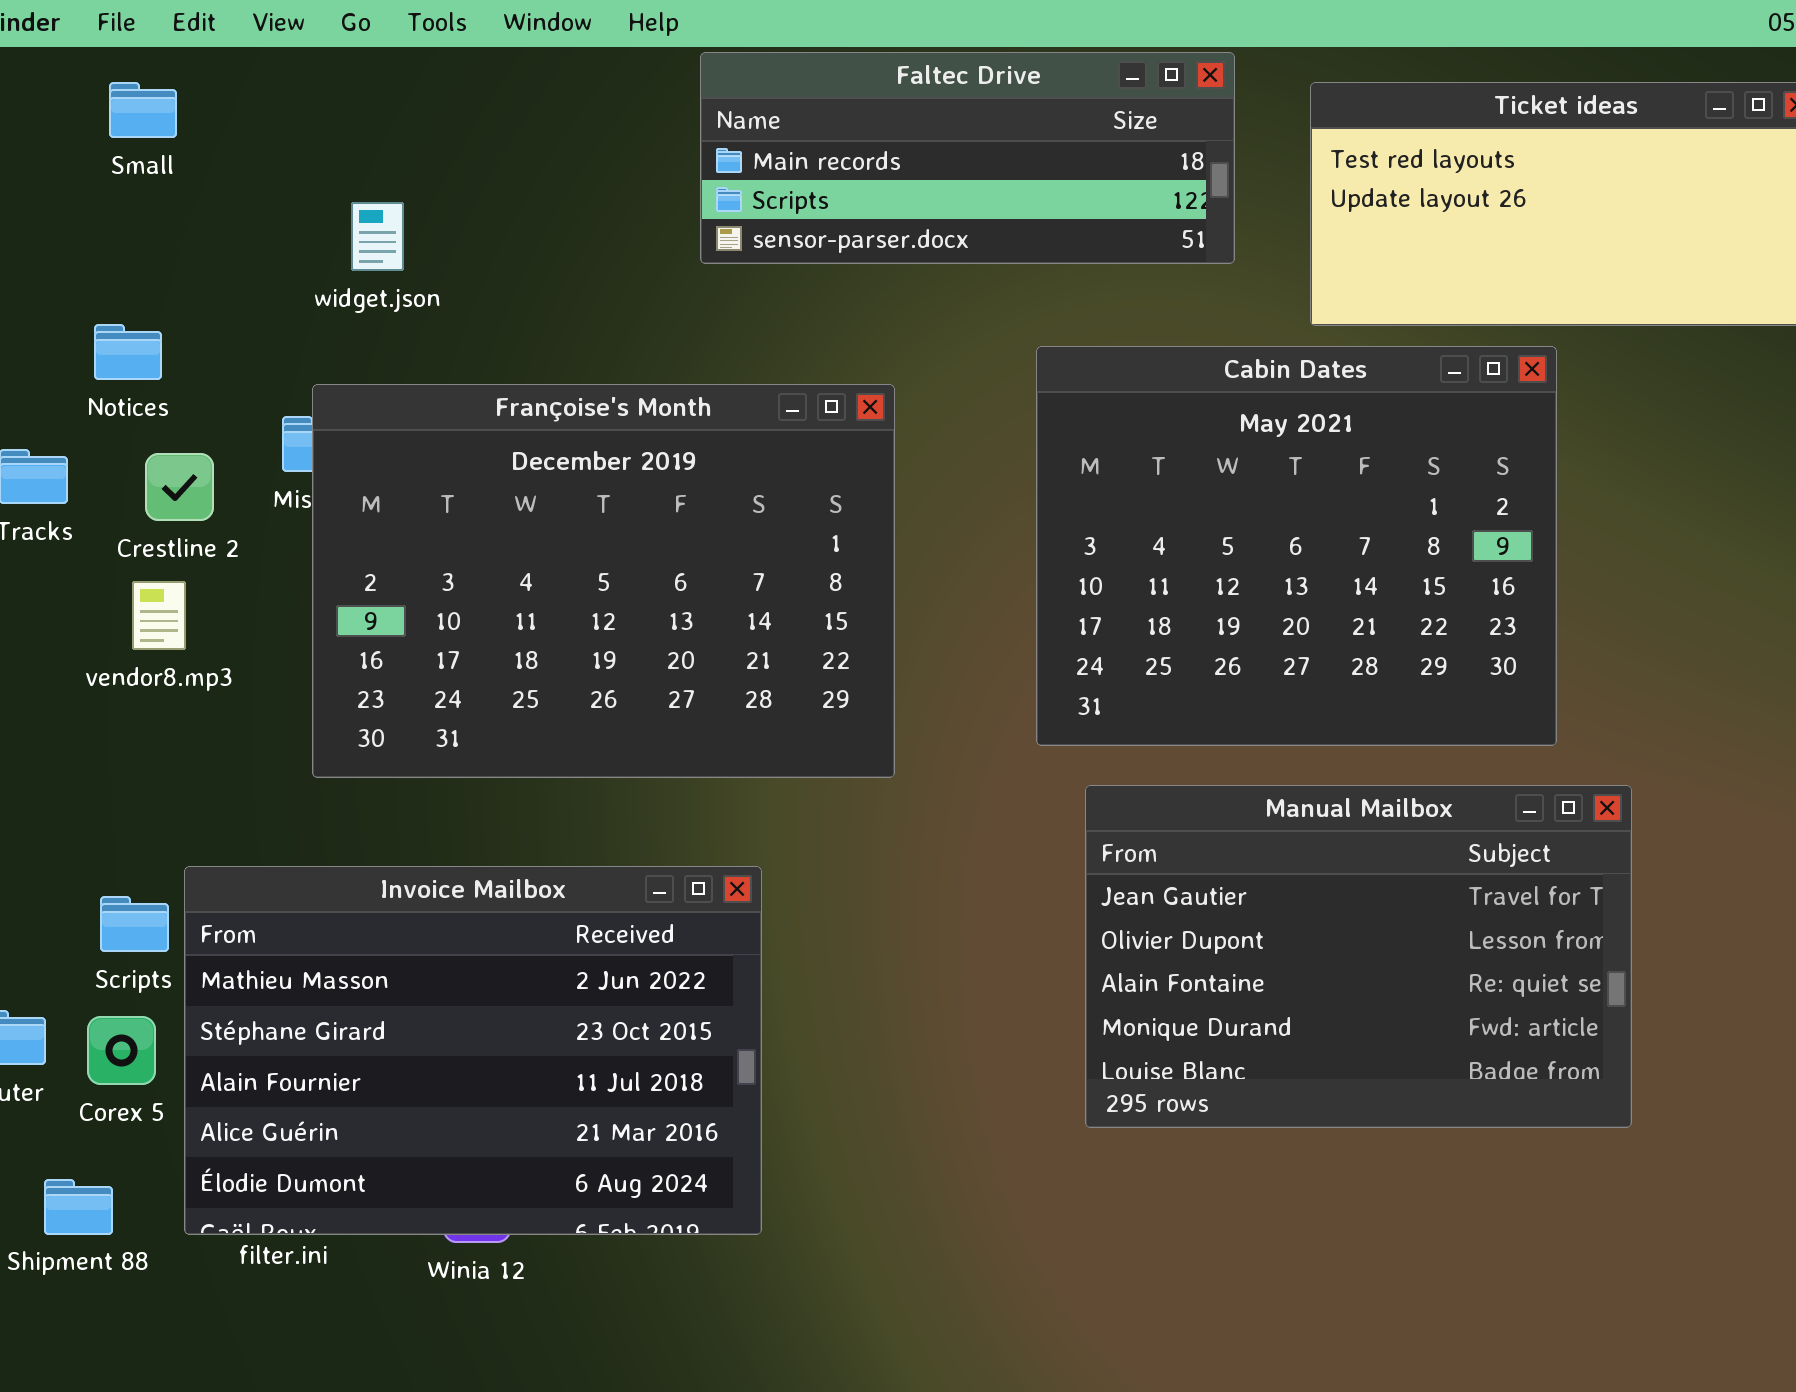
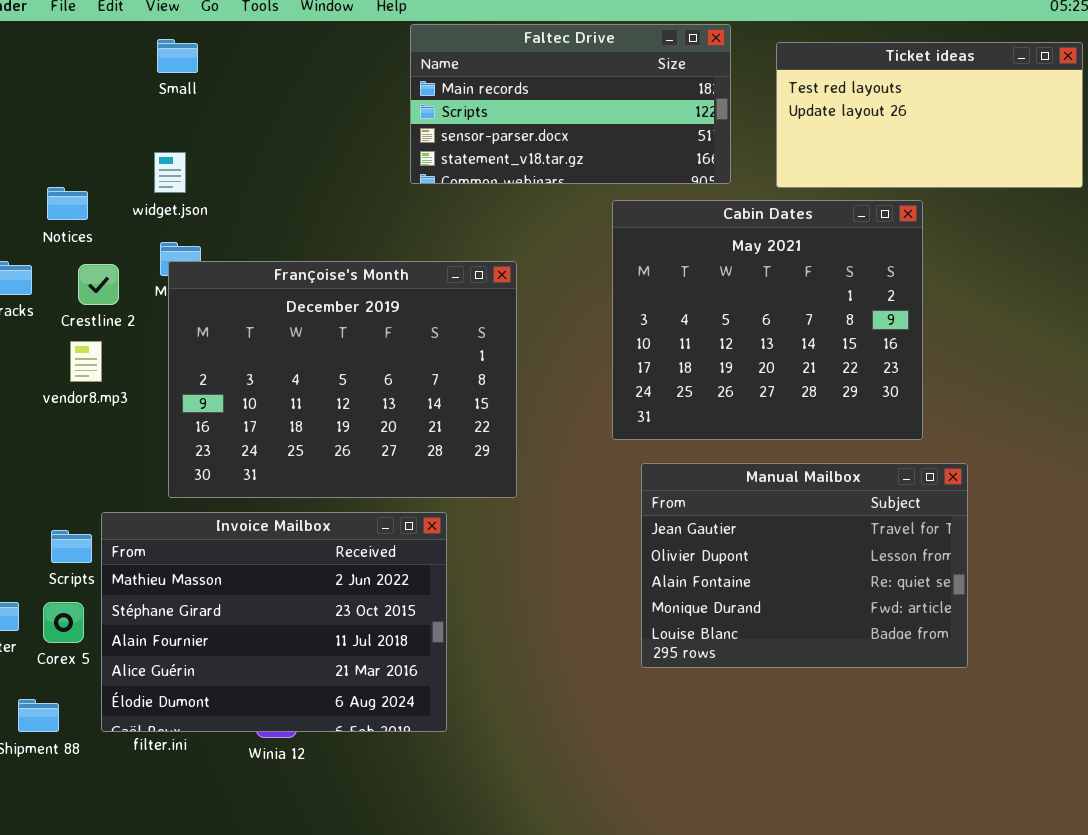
Faltec Drive: [700,52,1235,264] -> [410,24,731,184], resized
Small: [109,82,177,138] -> [157,39,198,73], moved
widget.json: [351,202,404,271] -> [154,152,186,193], moved
Françoise's Month: [312,384,895,778] -> [168,261,517,498], moved

